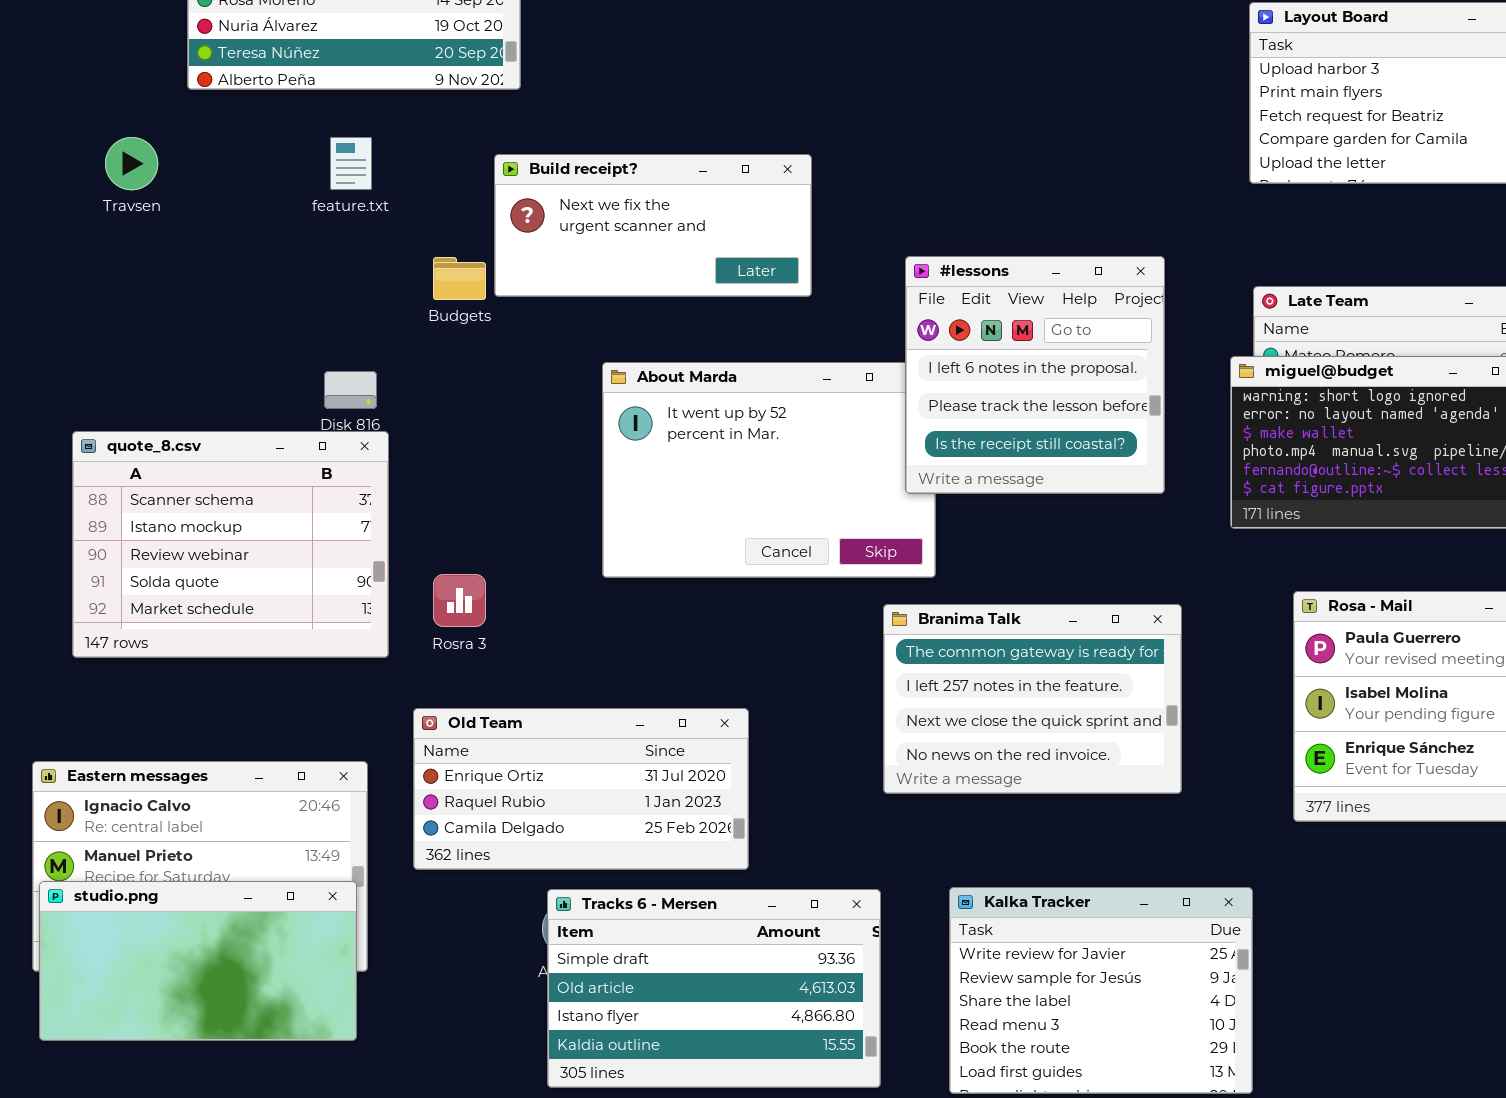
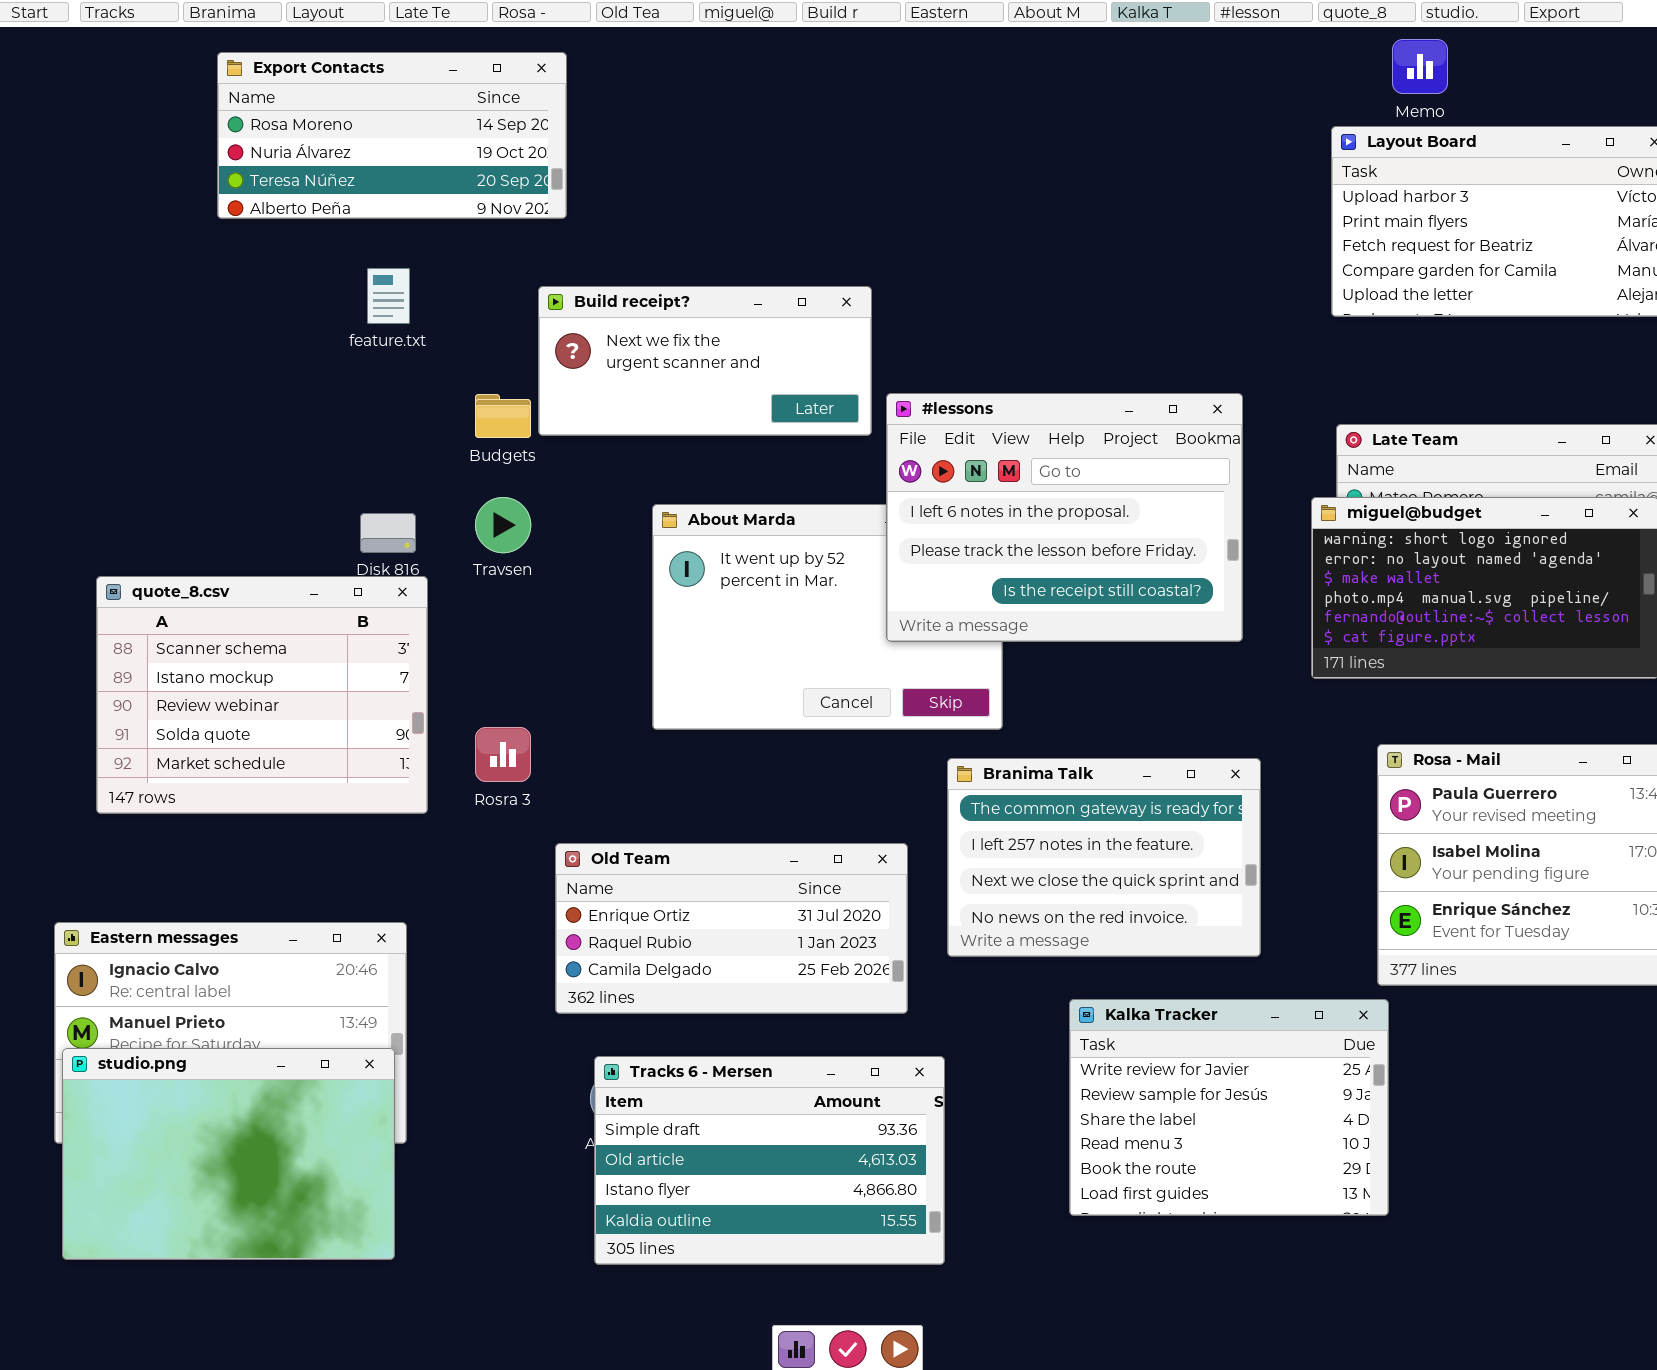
Travsen: [105,137,158,190] -> [475,497,531,553], moved
#lessons: [905,256,1165,494] -> [886,393,1243,642], resized
Old Team: [413,708,749,870] -> [555,843,908,1014], moved
studio.png: [39,881,357,1041] -> [62,1048,395,1260], resized
Kalka Tracker: [949,887,1253,1094] -> [1069,999,1389,1216], moved

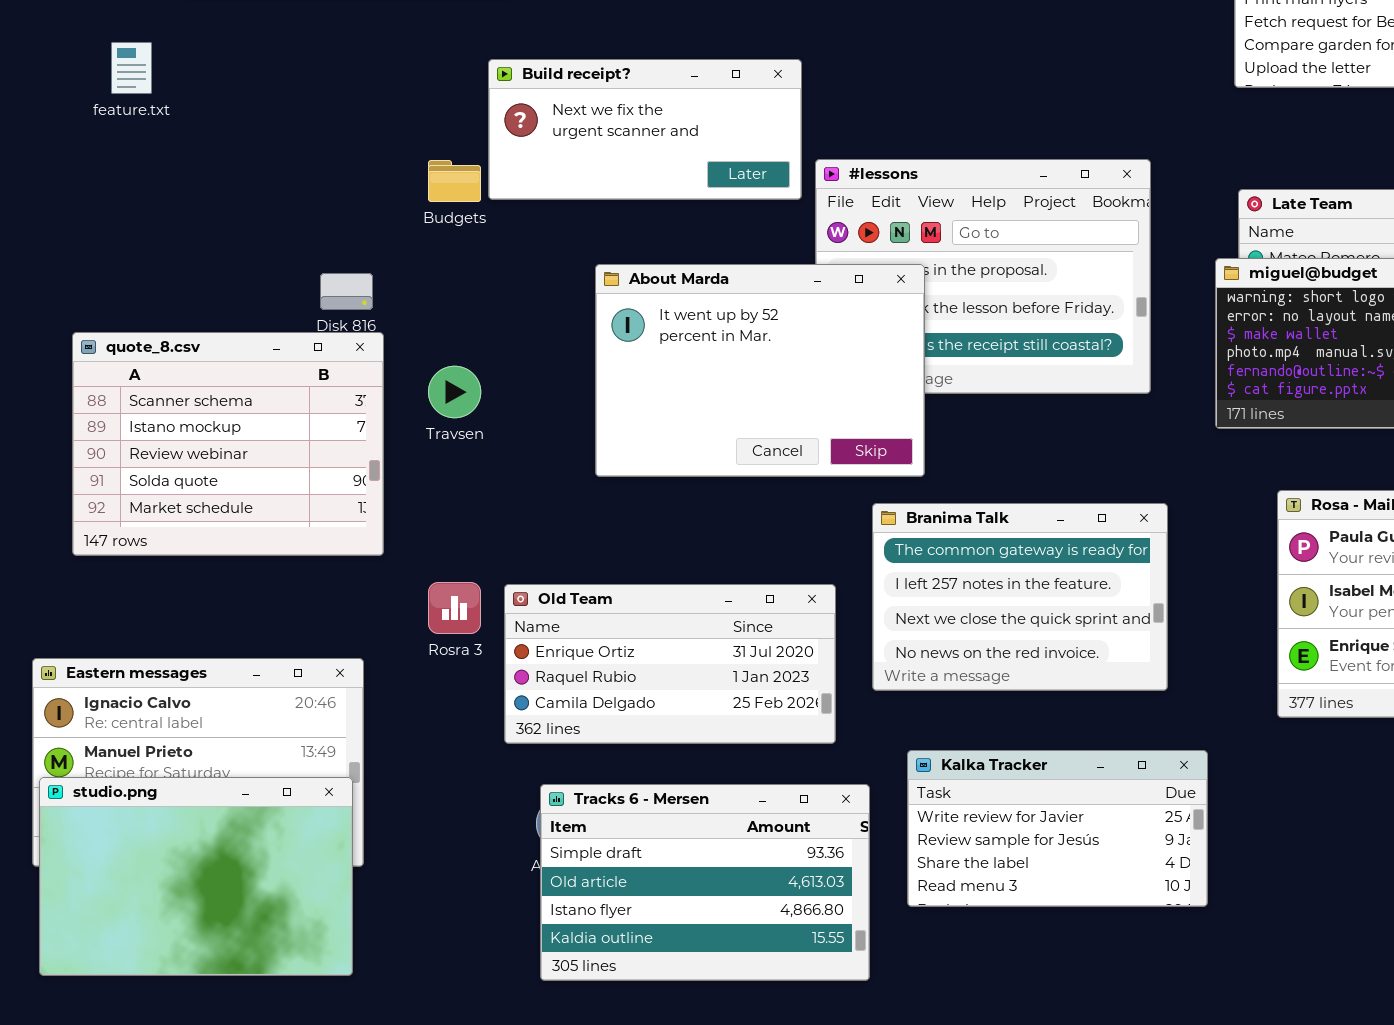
feature.txt: [367,268,410,324] -> [111,42,152,94], moved
Travsen: [475,497,531,553] -> [428,366,481,418], moved
About Marda: [652,504,1003,730] -> [595,264,925,477], raised
Rosra 3: [475,727,531,782] -> [428,582,481,634], moved
Kalka Tracker: [1069,999,1389,1216] -> [907,750,1208,907], moved, resized

